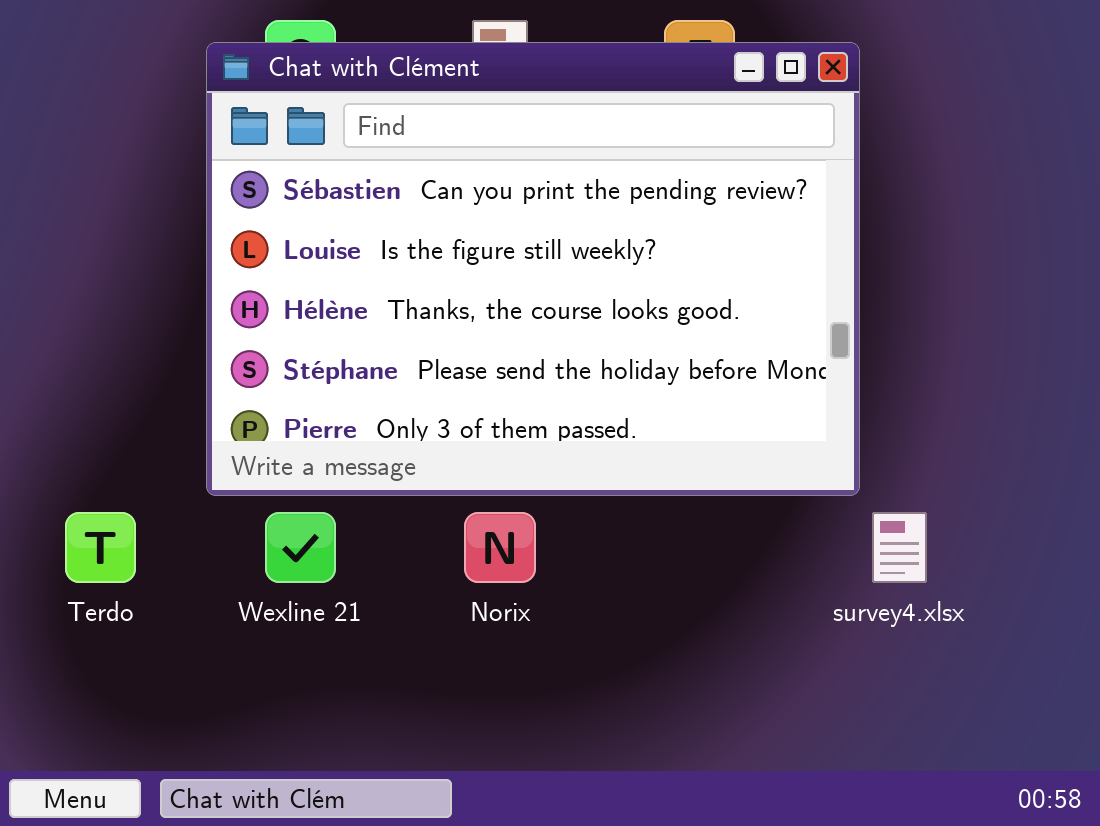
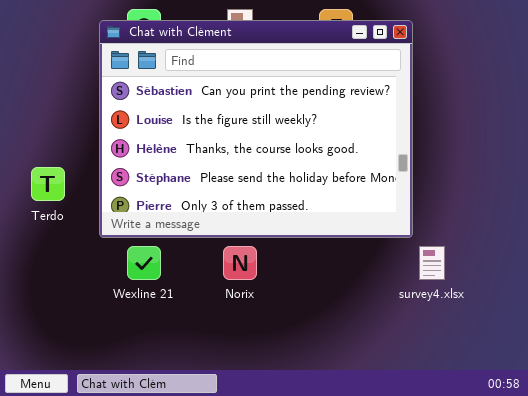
Terdo: [65,512,136,583] -> [31,167,65,201], moved

